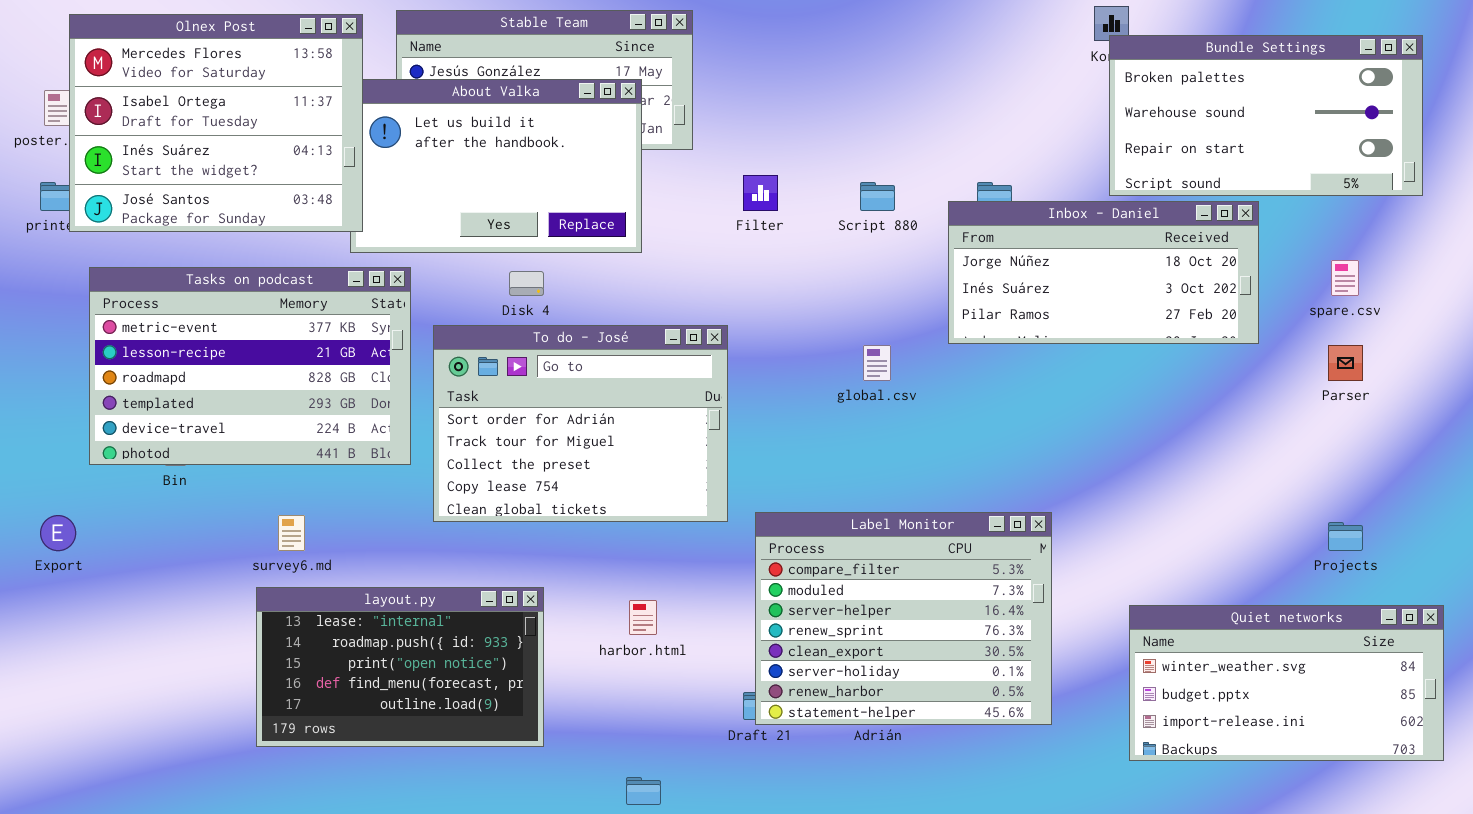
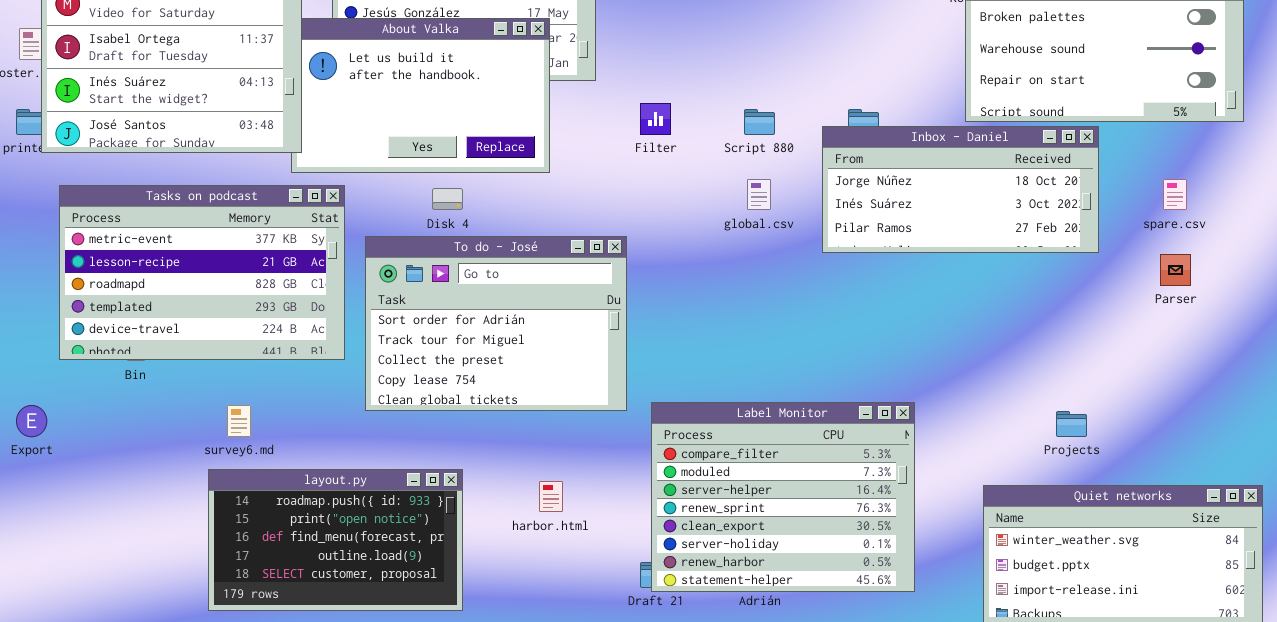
global.csv: [863,345,891,381] -> [747,179,771,210], moved
Projects: [1328,522,1363,551] -> [1056,411,1087,437], moved
layout.py: [256,587,544,747] -> [208,469,463,611], scrolled down 1 row

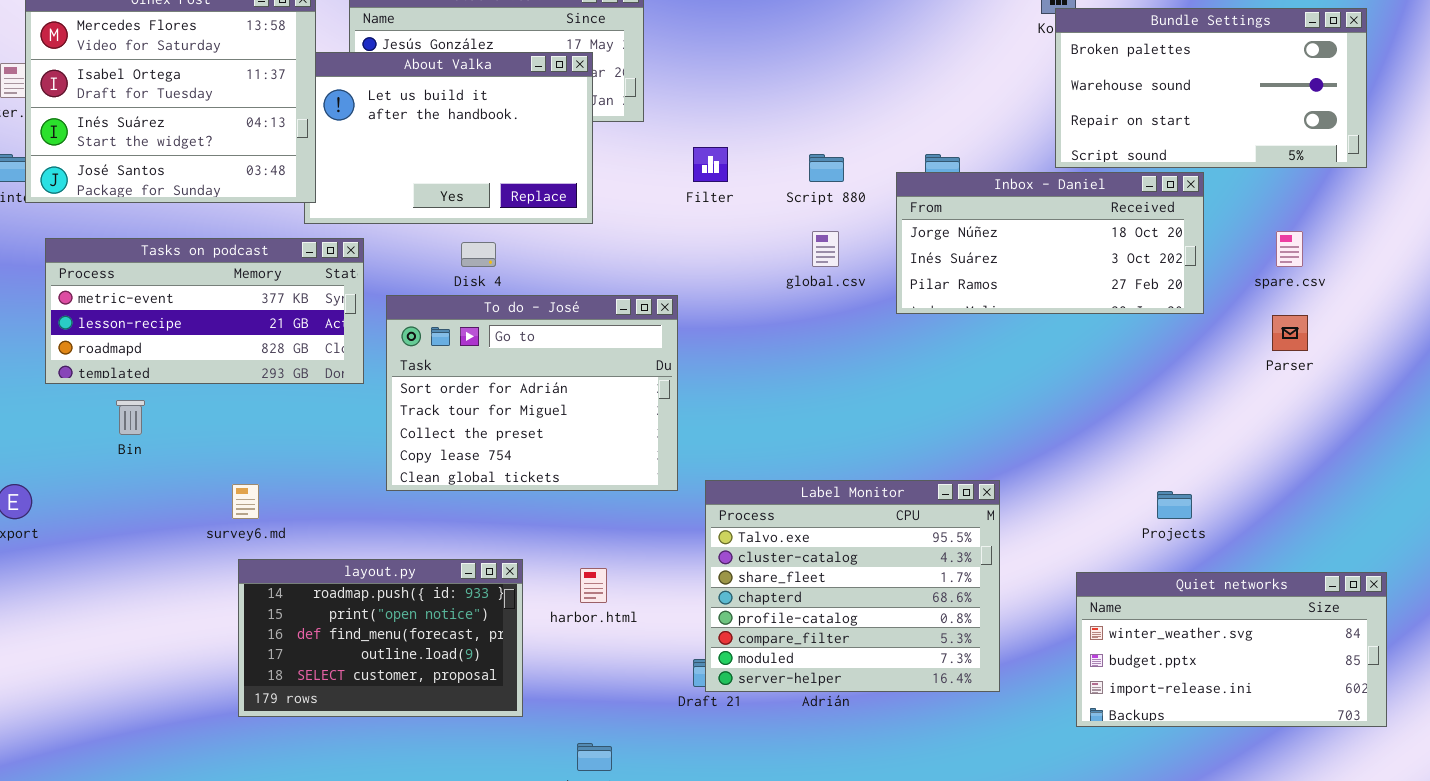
Tasks on podcast: [59,185,345,360] -> [45,238,364,384], resized
Label Monitor: [651,402,915,592] -> [705,480,1000,692], scrolled up 5 rows
layout.py: [208,469,463,611] -> [238,559,523,717], moved

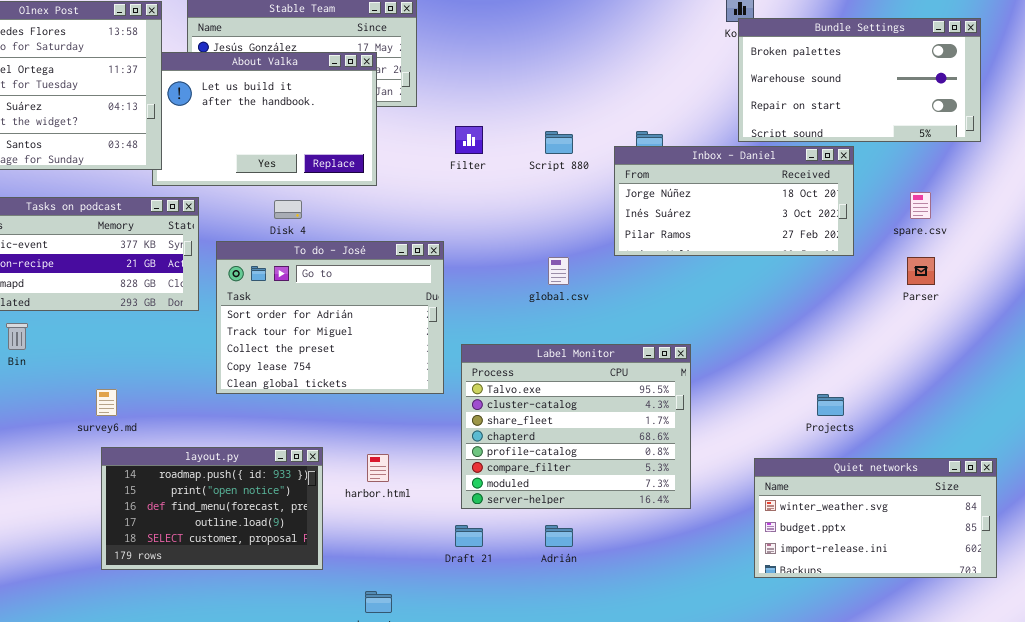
global.csv: [812,231,839,267] -> [548,257,569,285], moved
Label Monitor: [705,480,1000,692] -> [461,344,691,509], moved

